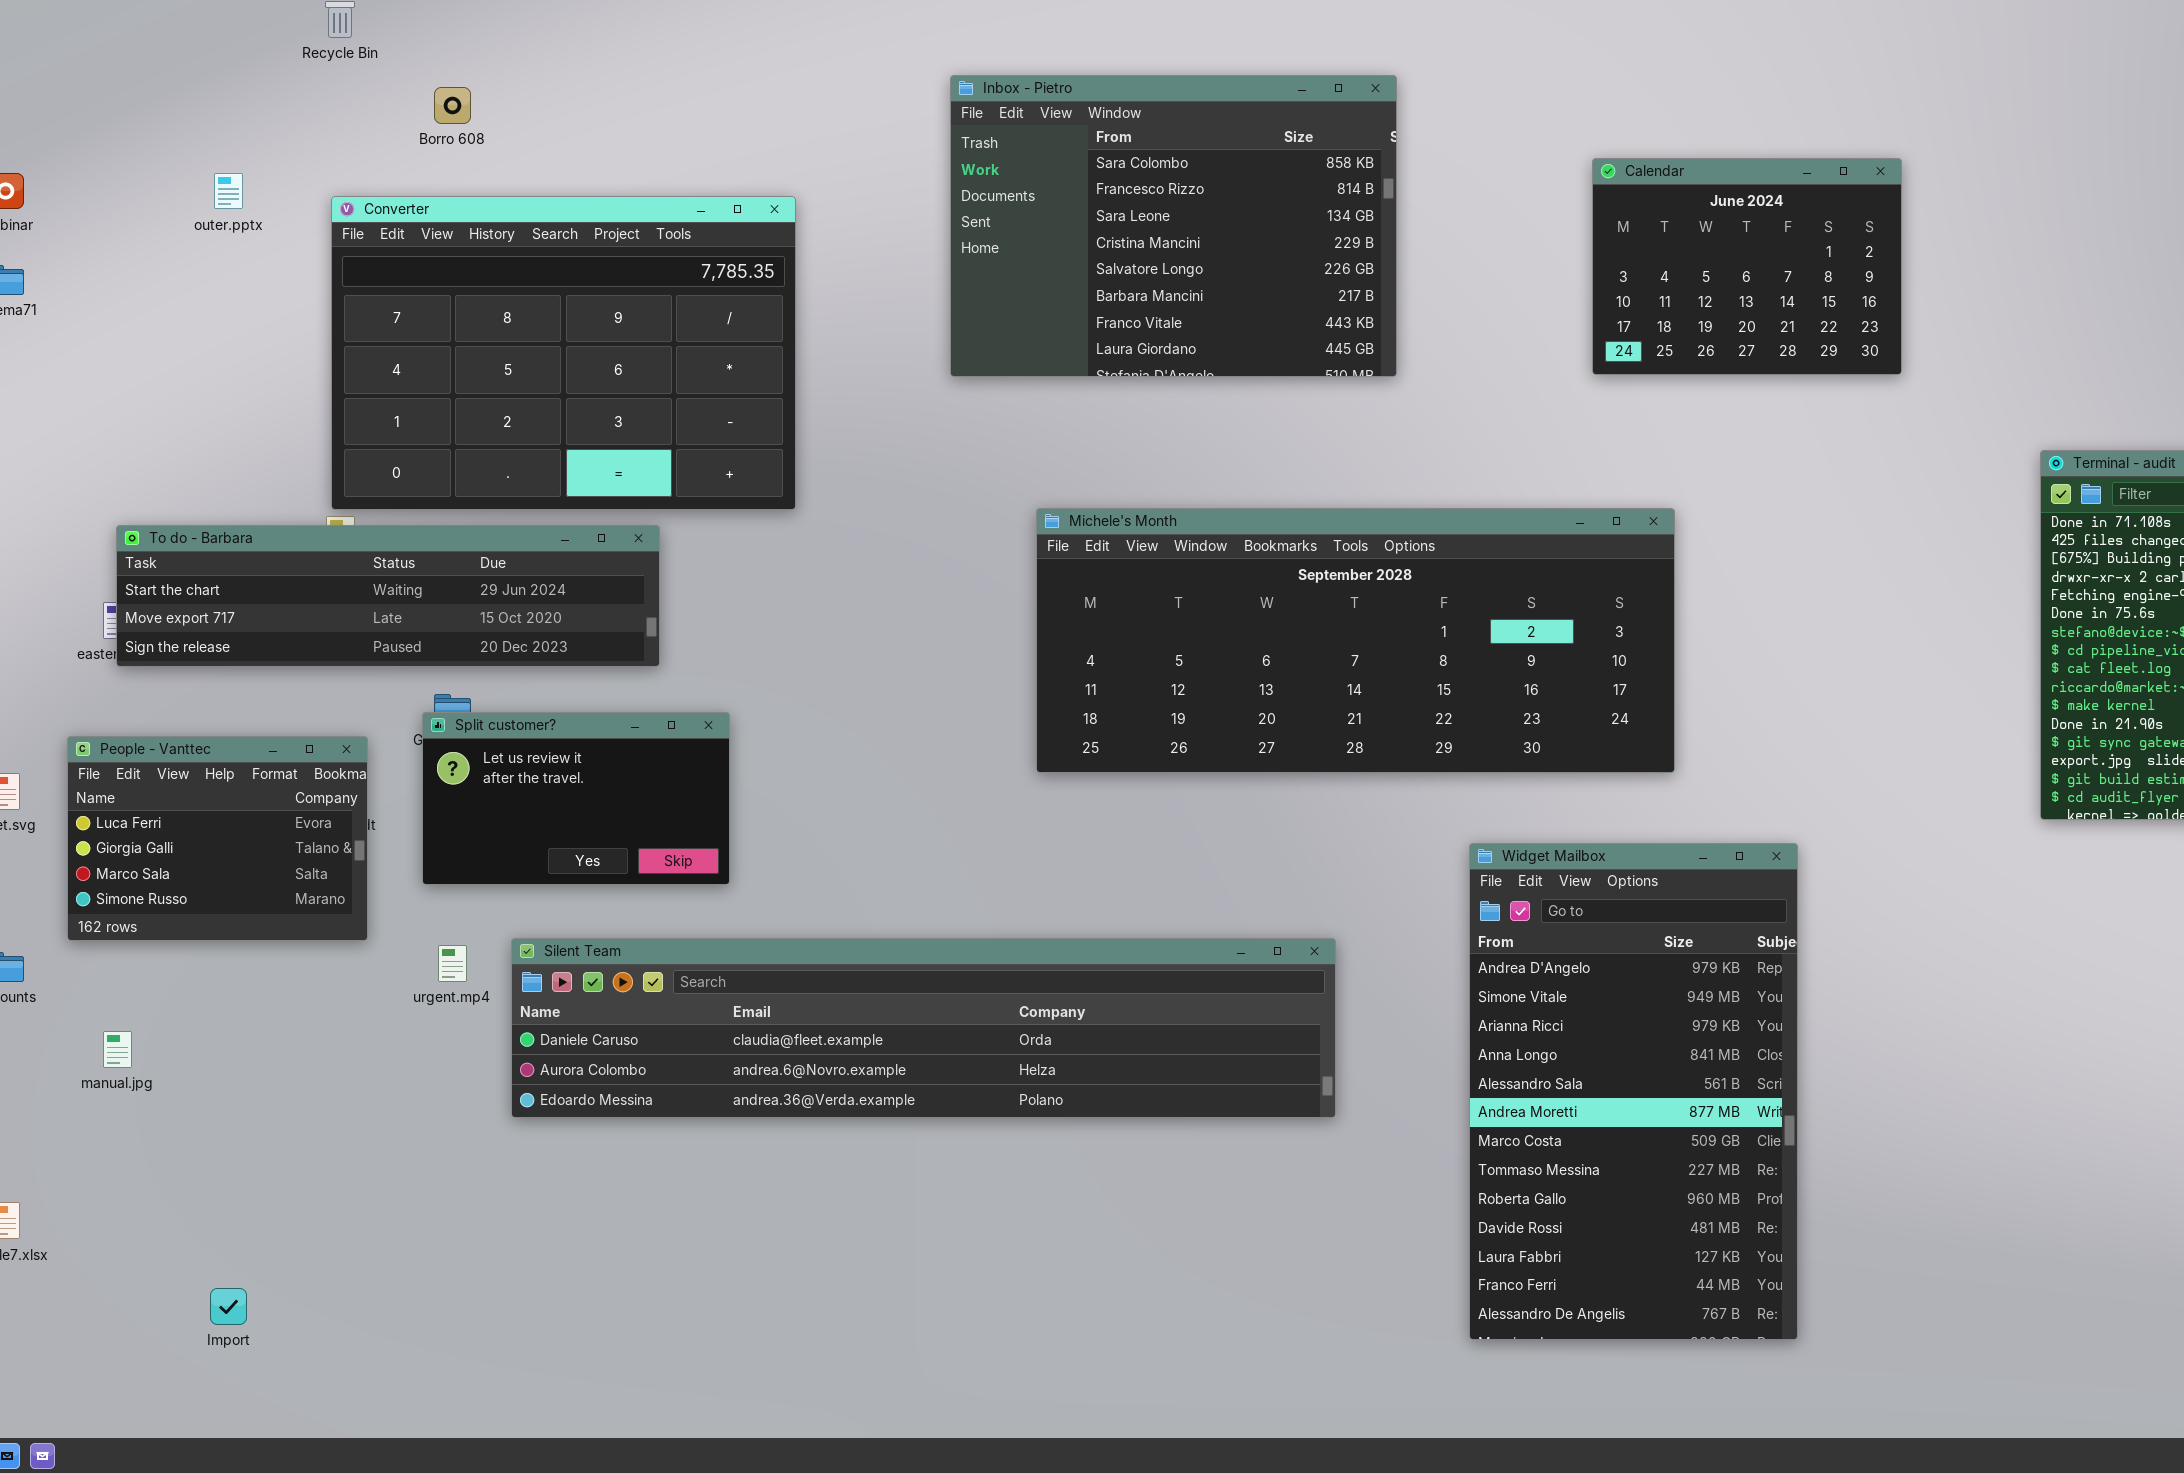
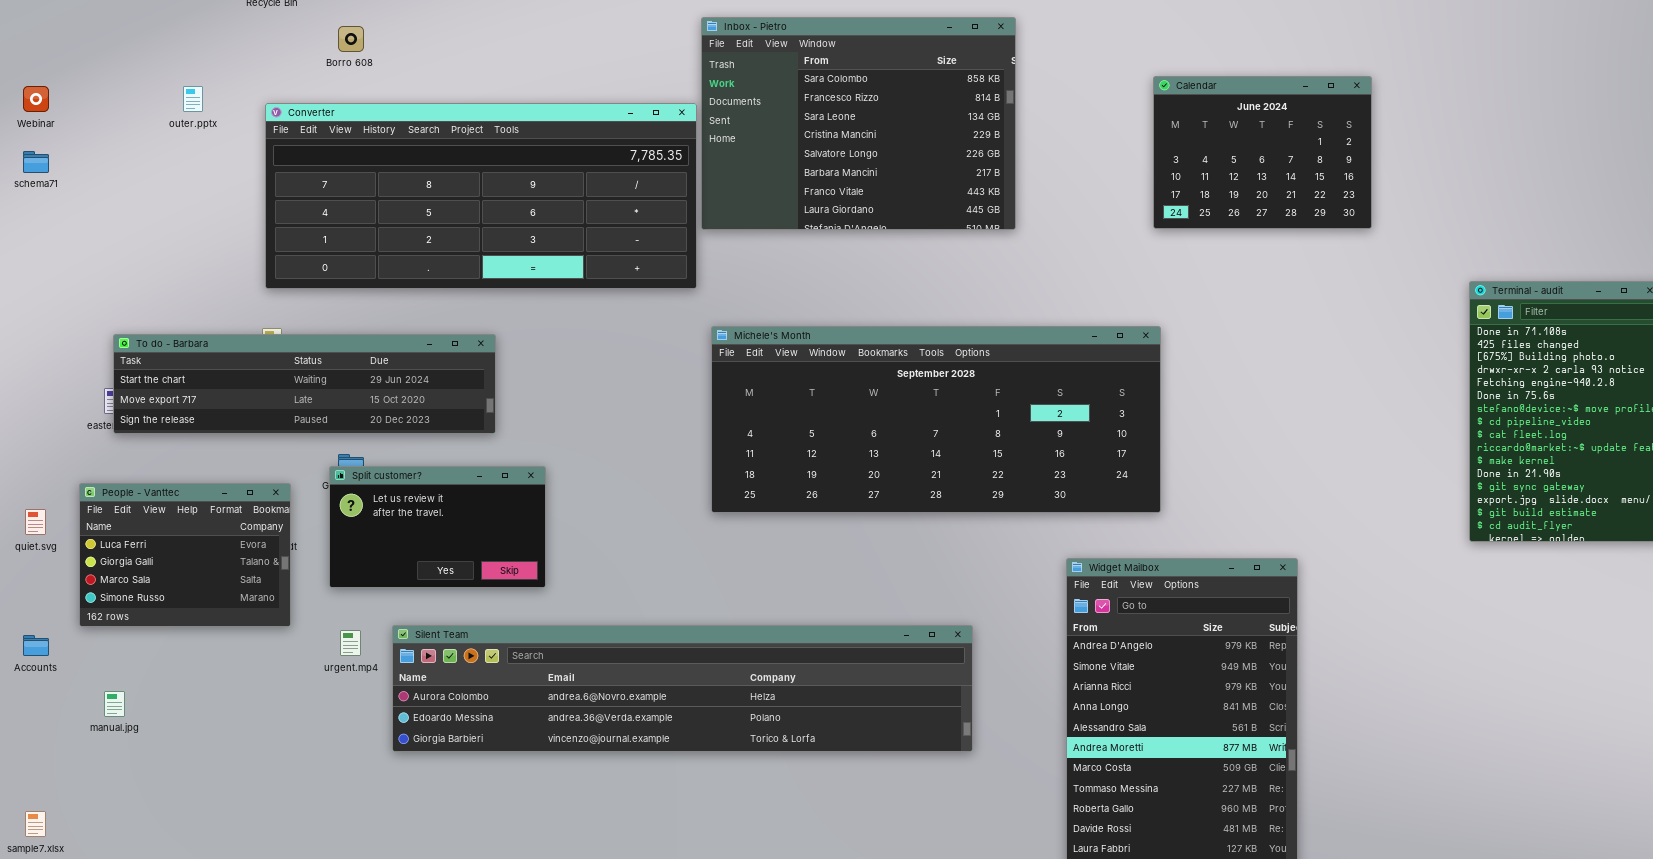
Converter: [331,196,796,510] -> [265,103,697,289], resized
Michele's Month: [1036,508,1675,773] -> [711,326,1161,513], moved
Silent Team: [511,938,1336,1118] -> [392,625,973,752], scrolled down 1 row

